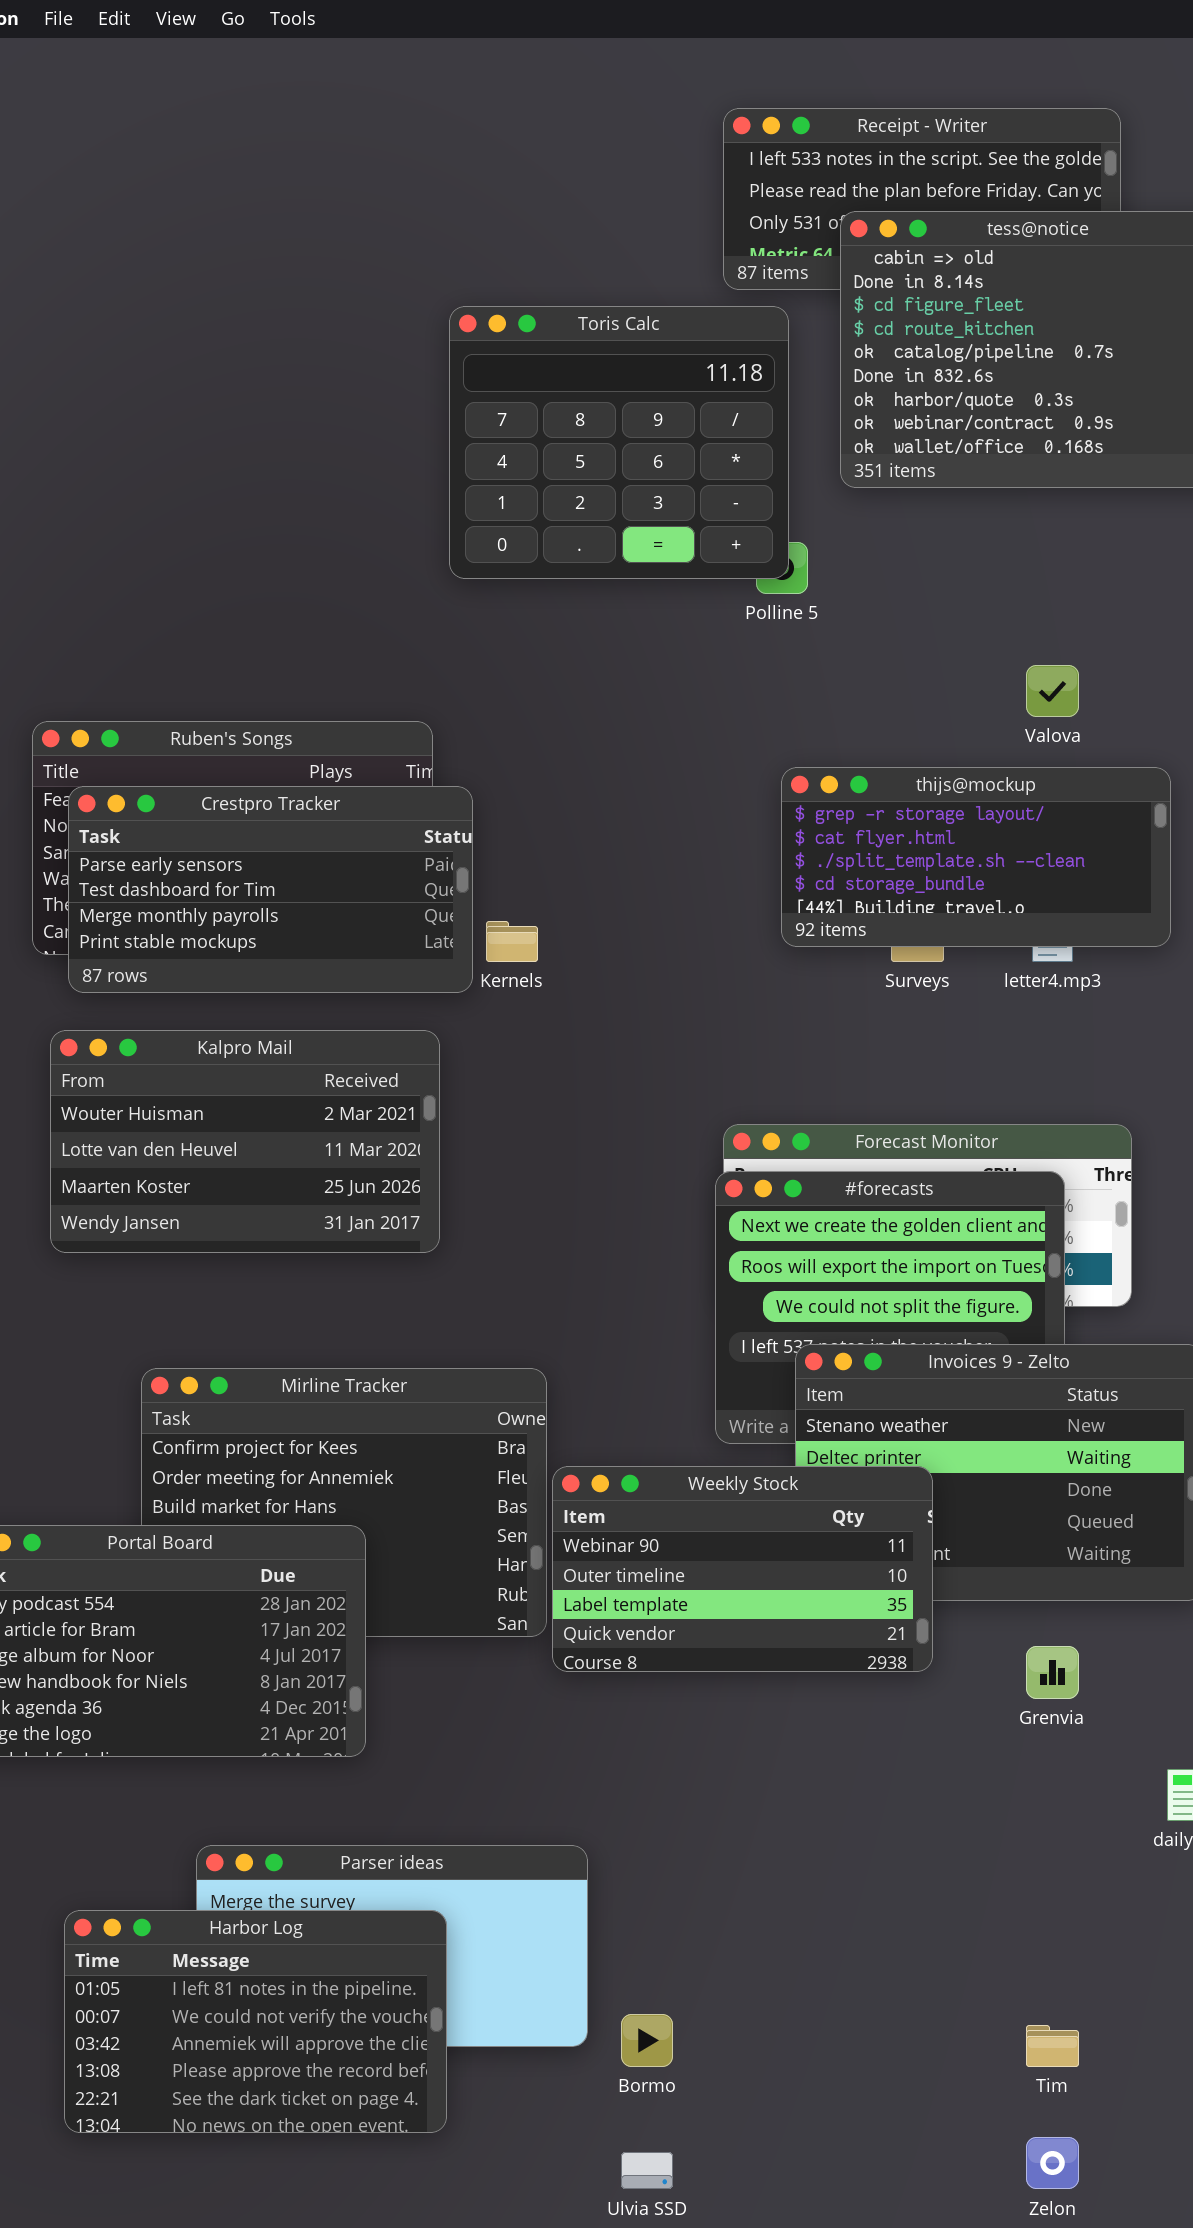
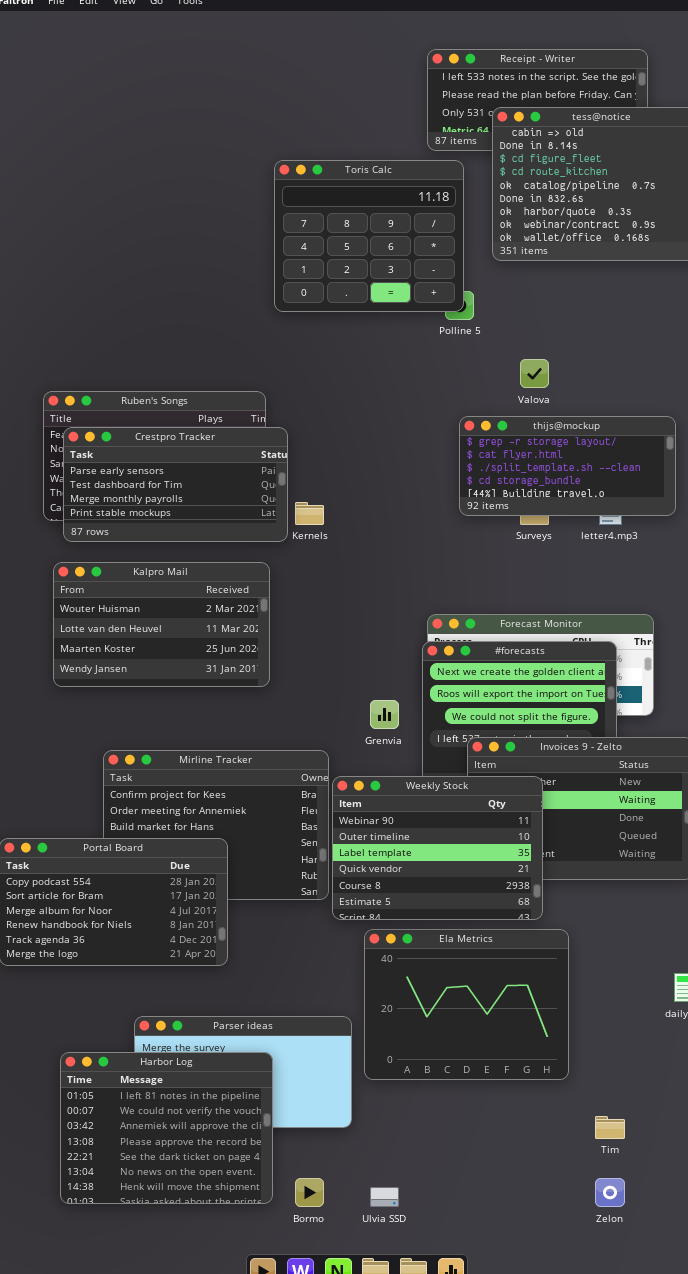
Valova: [1026,665,1079,717] -> [520,359,549,388], moved
Weekly Stock: [552,1466,933,1672] -> [332,776,543,920], resized
Grenvia: [1026,1646,1079,1699] -> [370,700,399,729], moved
Ela Metrics: none -> [364,929,569,1080], opened
Harbor Log: [64,1910,447,2133] -> [60,1052,273,1204], resized
Bormo: [621,2014,673,2067] -> [295,1178,324,1207], moved

